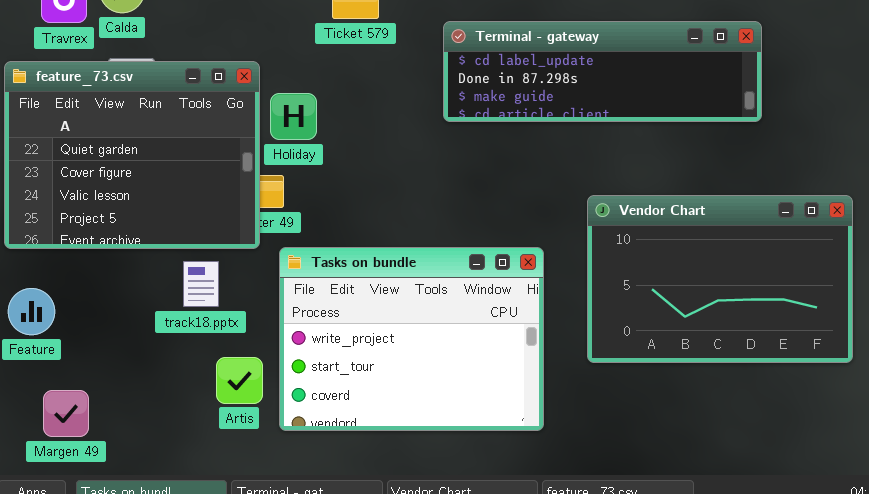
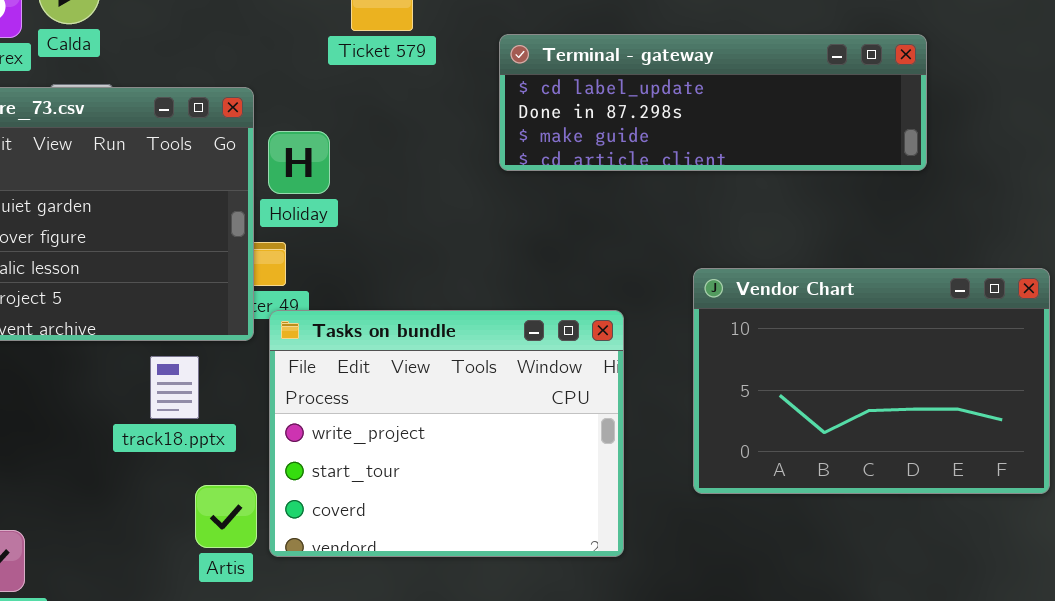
Tasks on bundle: [279,247,544,431] -> [269,310,624,557], moved

